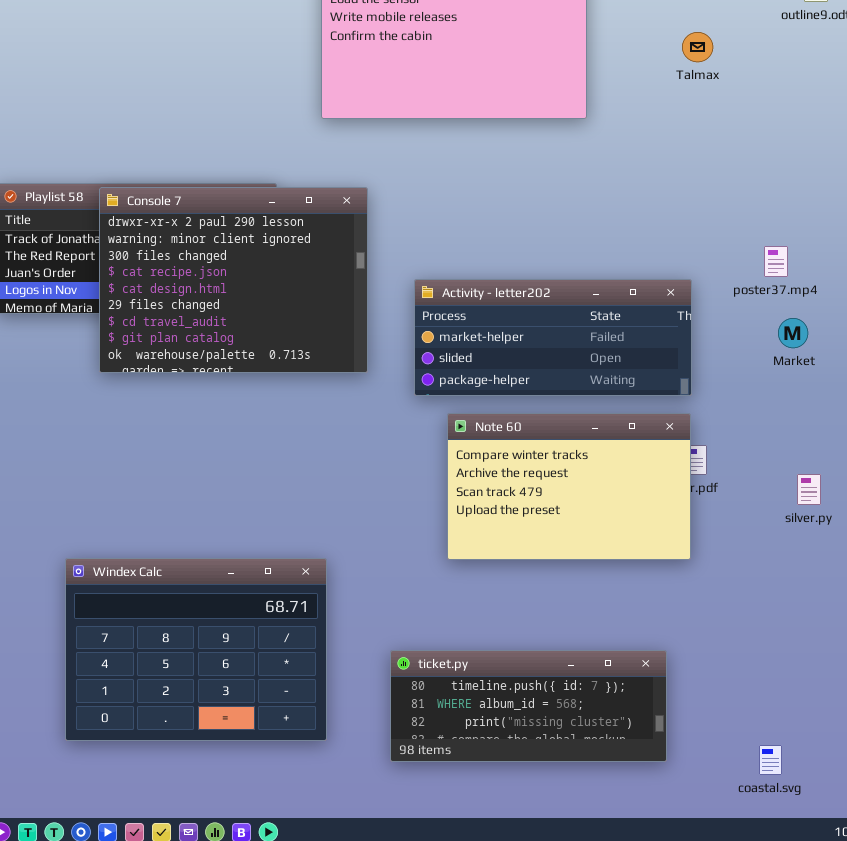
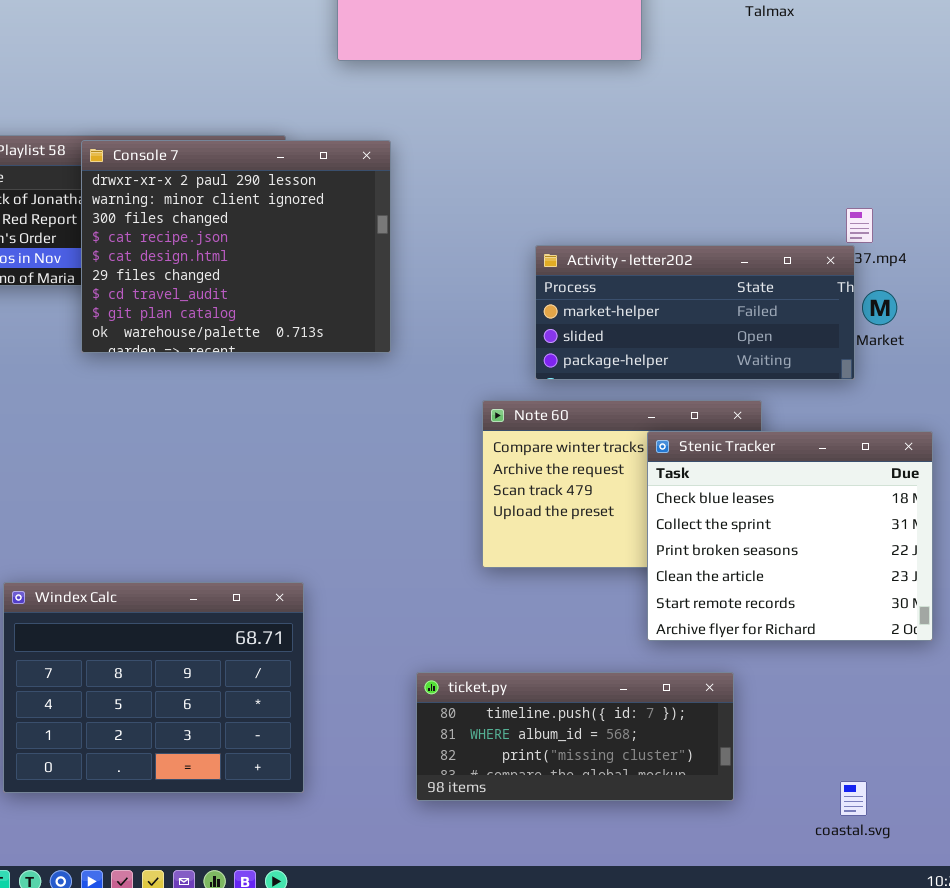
Activity - letter202: [414,279,692,396] -> [535,245,855,380], moved
Stenic Tracker: none -> [647,431,933,641], opened
Windex Calc: [65,558,327,741] -> [3,582,304,793], moved

